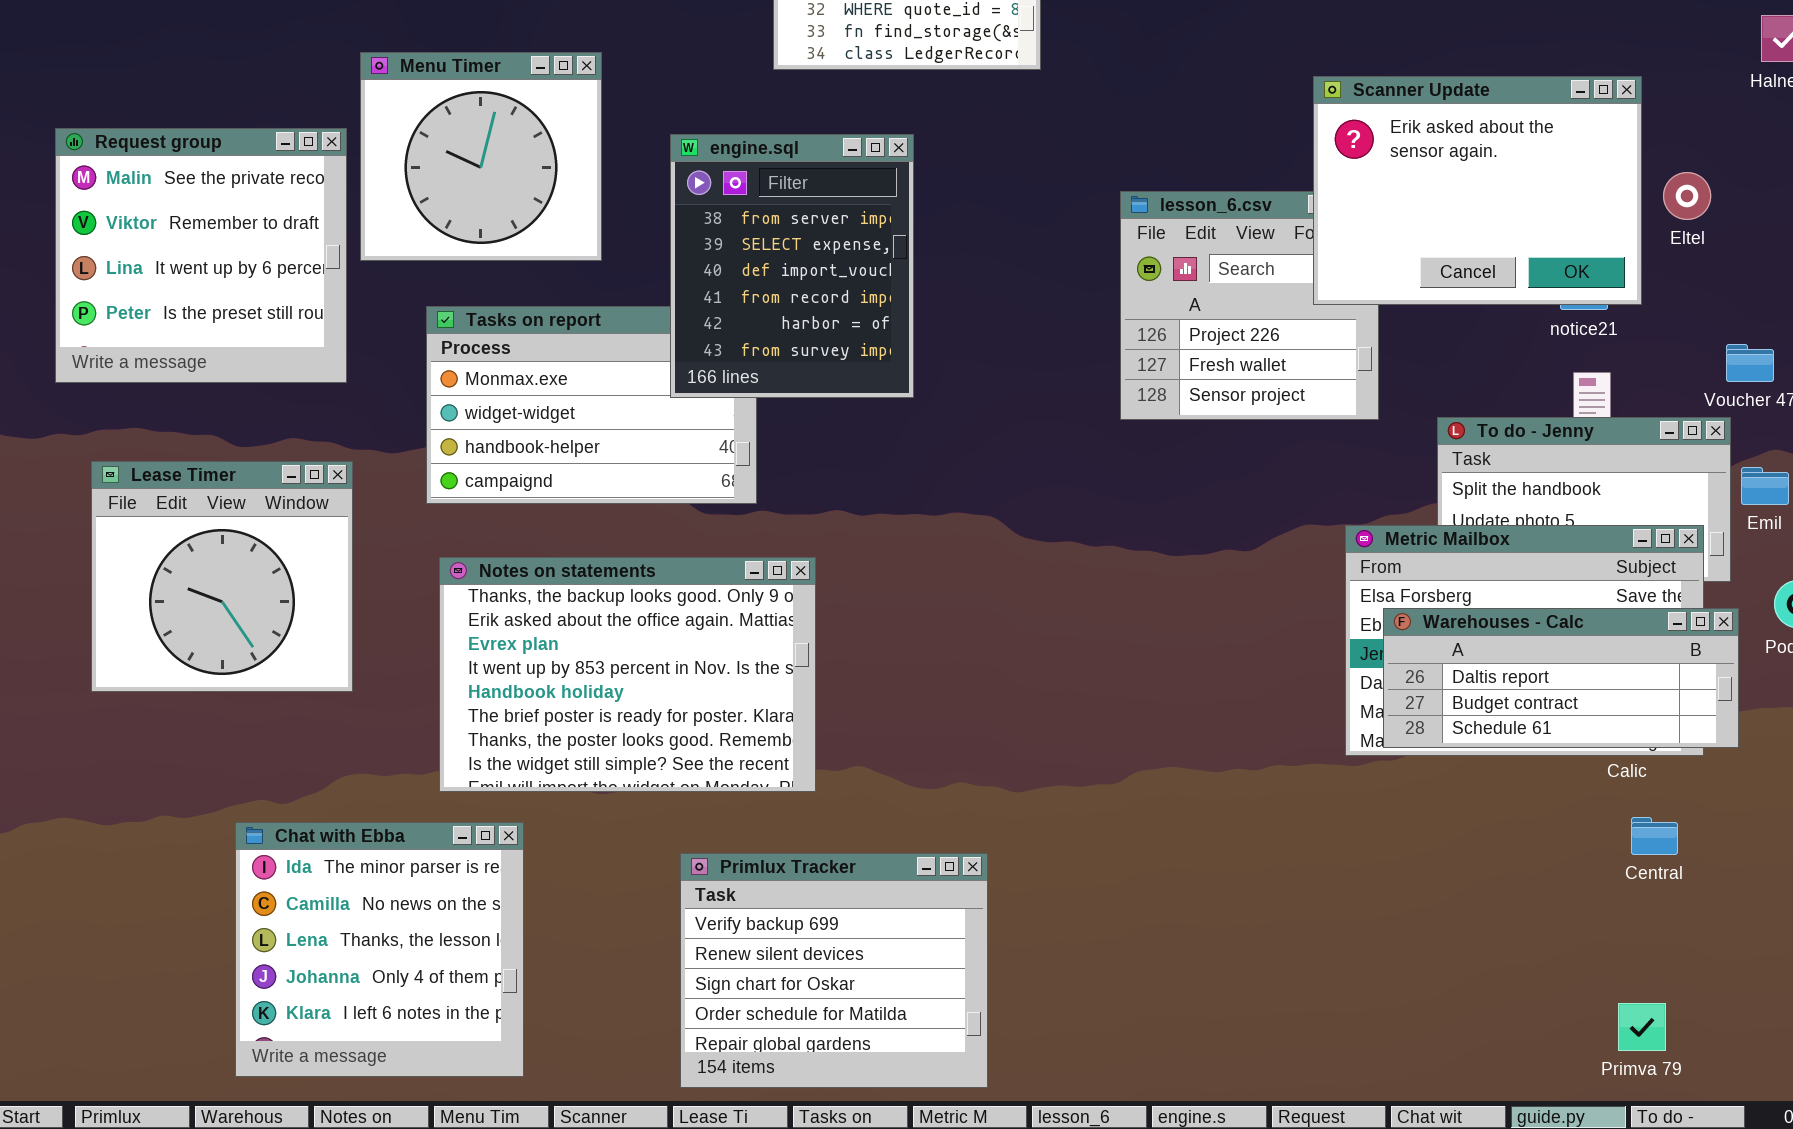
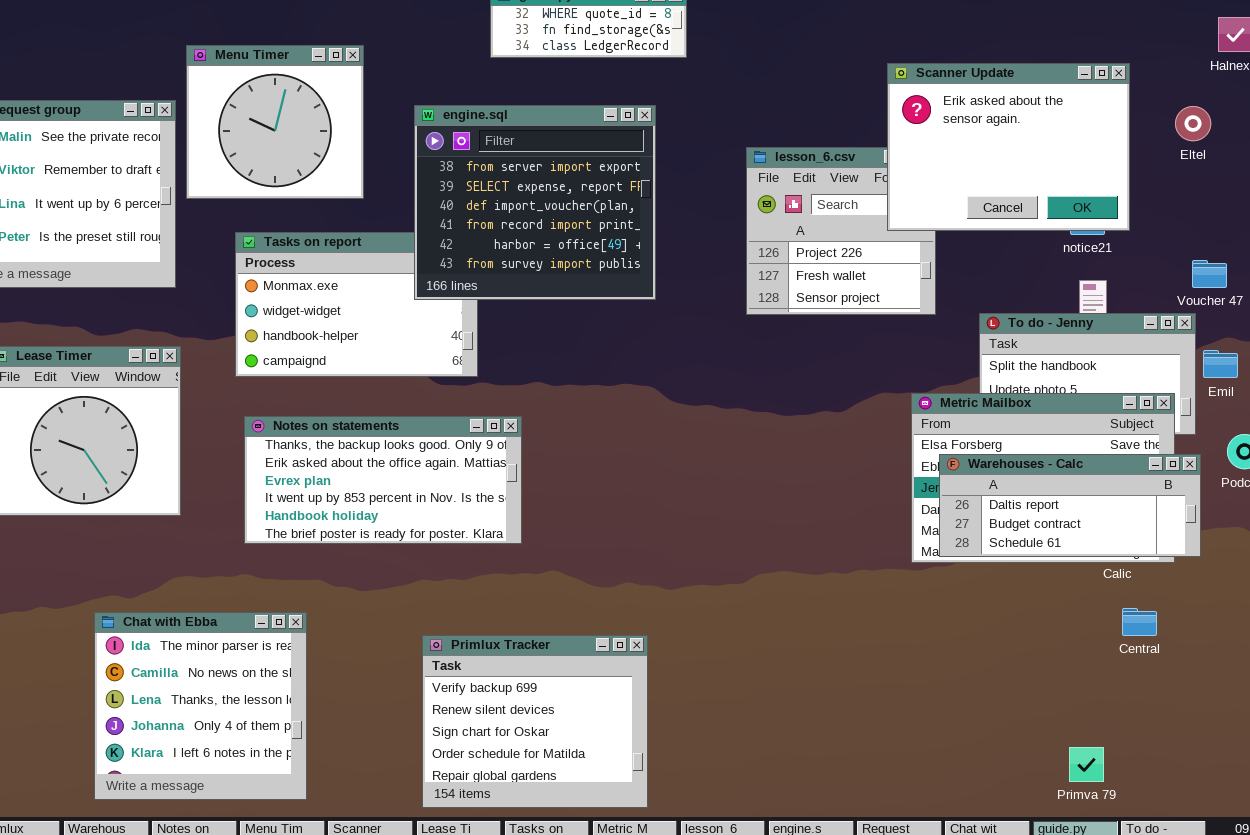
engine.sql: [670,134,914,398] -> [414,105,656,300], resized
Eltel: [1663,172,1711,220] -> [1175,106,1211,141], moved
Notes on statements: [439,557,816,792] -> [244,416,522,544], resized
Primva 79: [1618,1003,1666,1051] -> [1069,747,1104,782], moved

